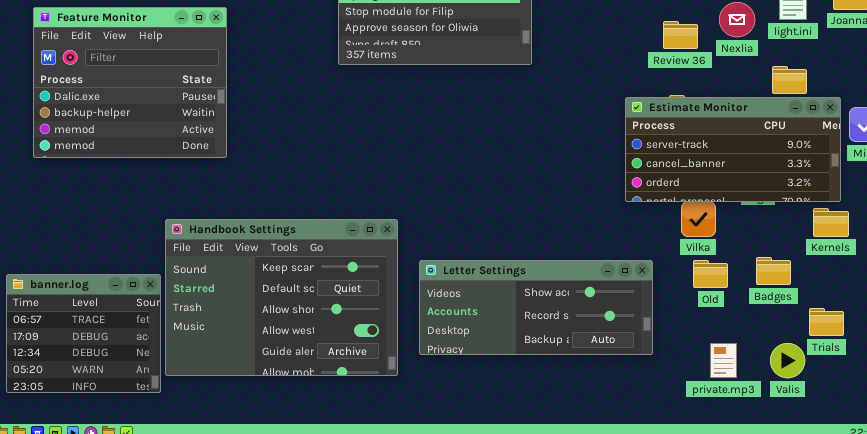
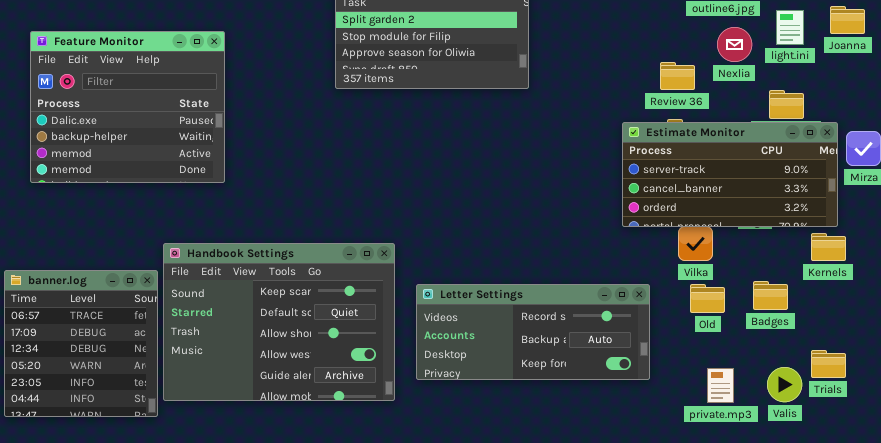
Review 36: [663,21,698,49] -> [660,62,695,90], moved
Letter Settings: [419,260,653,355] -> [416,284,650,380], scrolled down 1 row
banner.log: [6,274,161,393] -> [4,270,158,417], resized
Trials: [809,308,844,336] -> [811,350,846,378], moved

